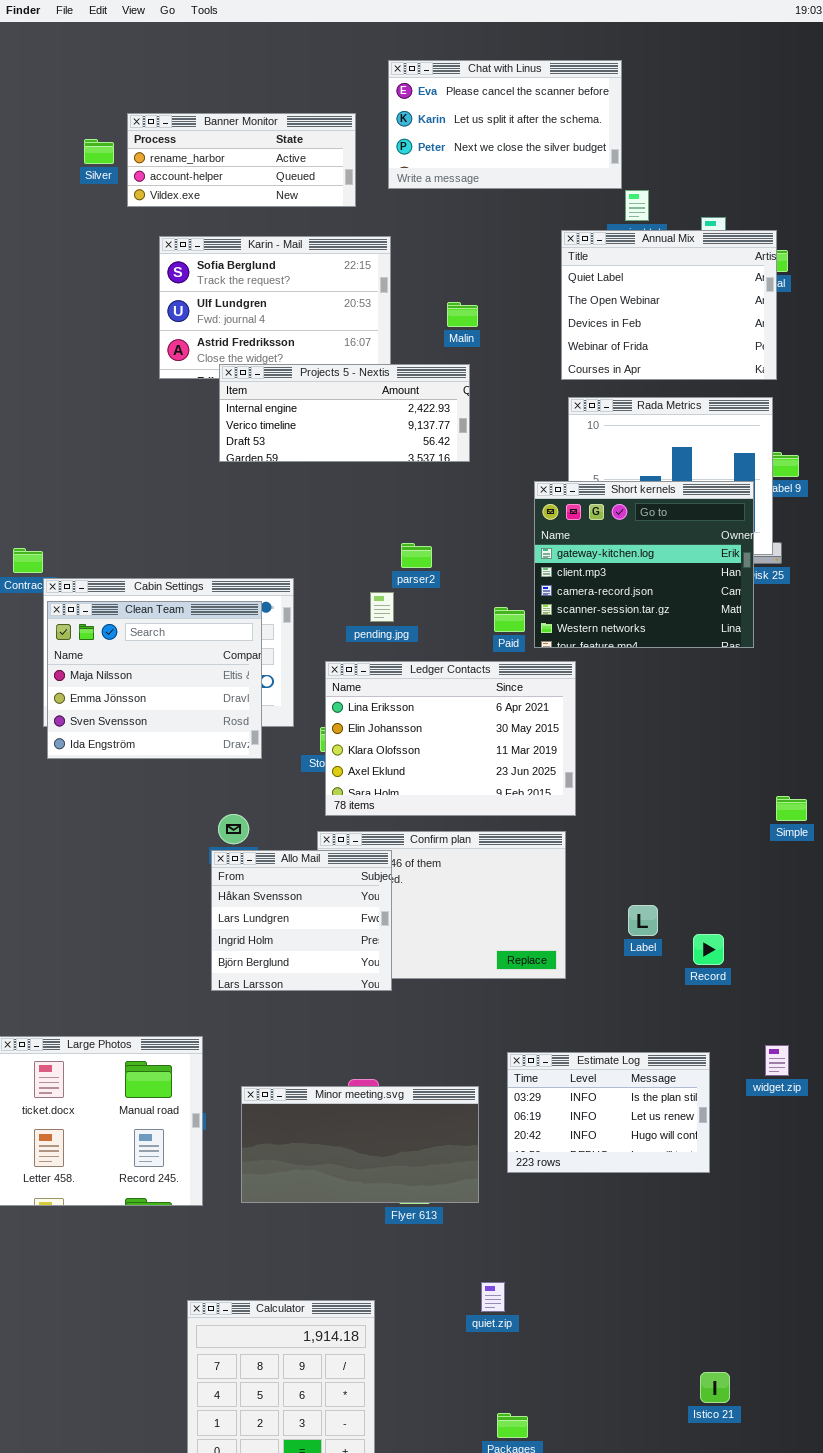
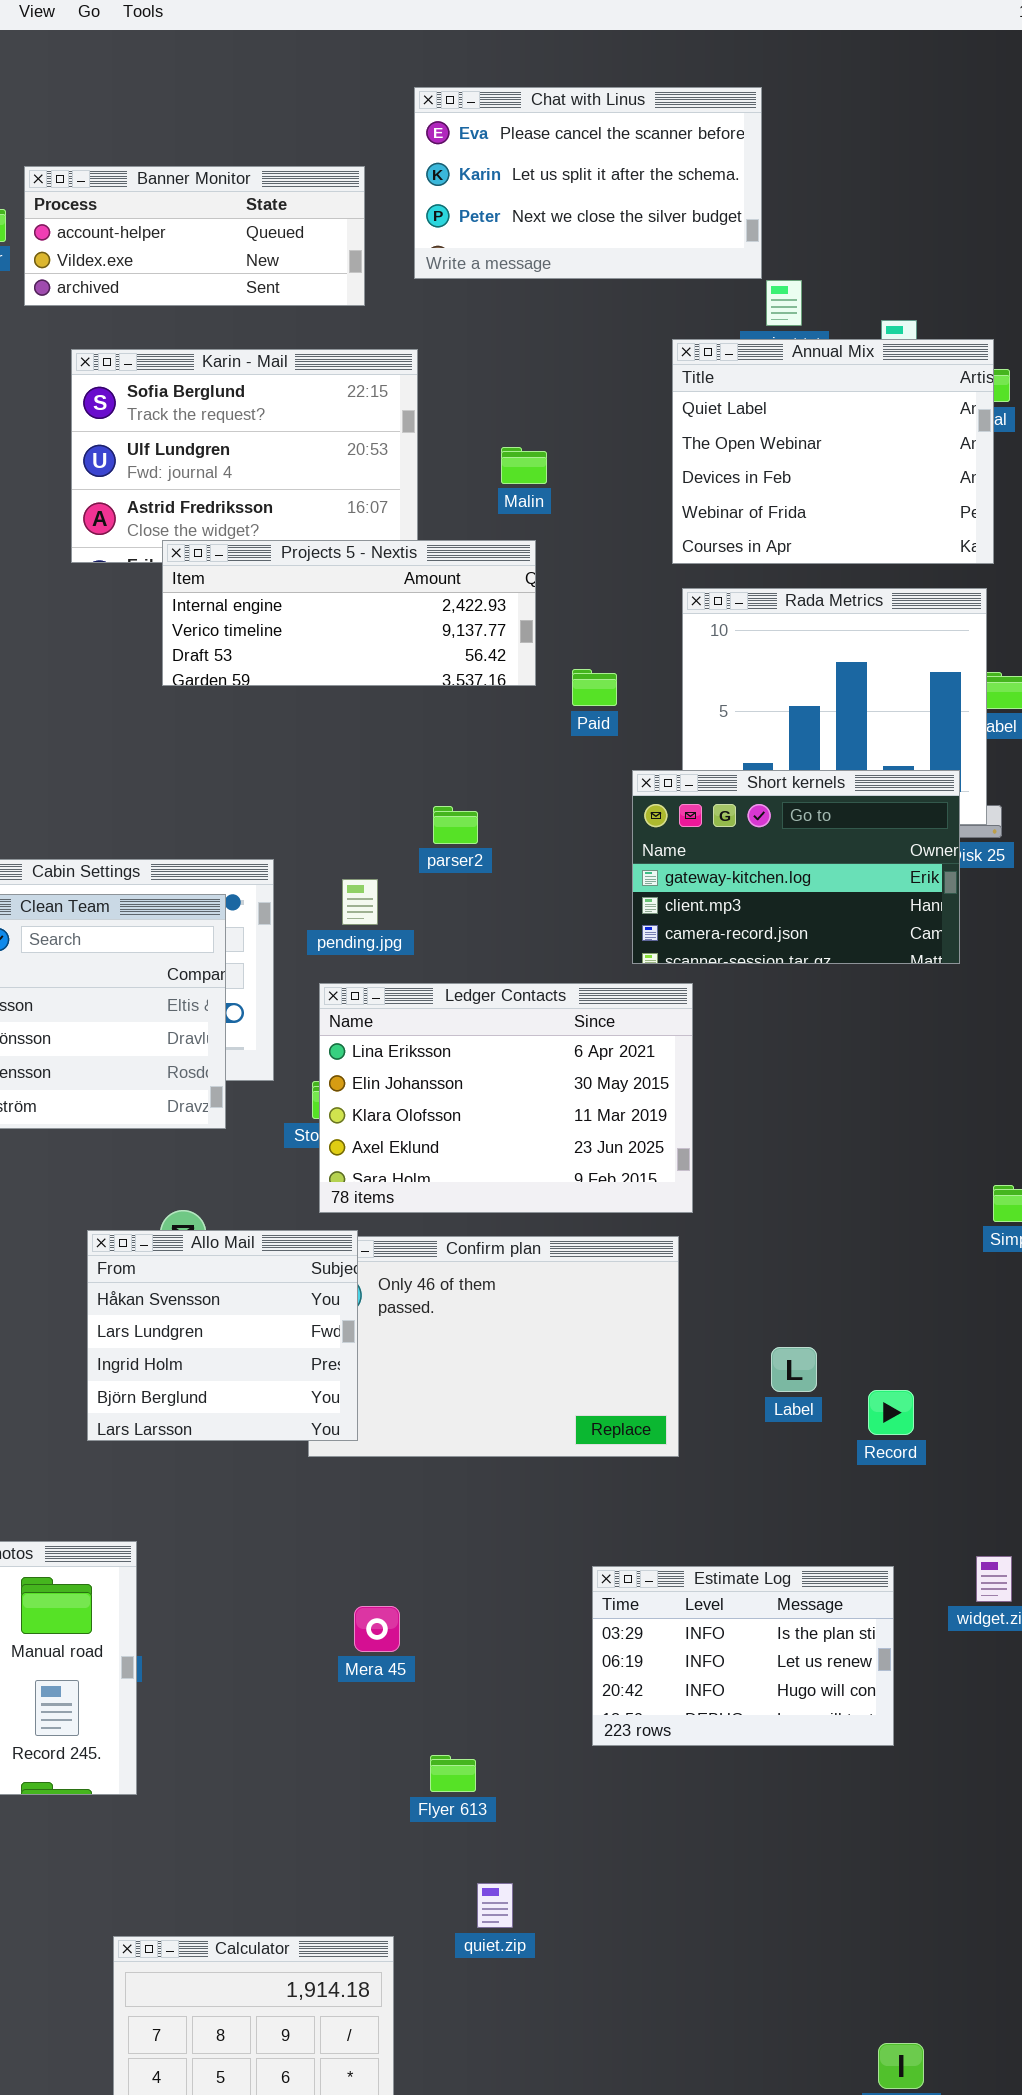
Banner Monitor: [127,113,356,207] -> [24,166,365,306], scrolled down 1 row
Short kernels: [534,481,754,648] -> [632,770,960,964], resized
pending.jpg: [370,592,394,622] -> [342,879,378,925], moved
Paid: [494,607,525,632] -> [572,669,617,706], moved
Allo Mail: [211,850,392,991] -> [87,1230,358,1441], moved
Minor meeting.svg: [241,1086,479,1203] -> none, closed
quiet.zip: [481,1282,505,1312] -> [477,1883,513,1928], moved

